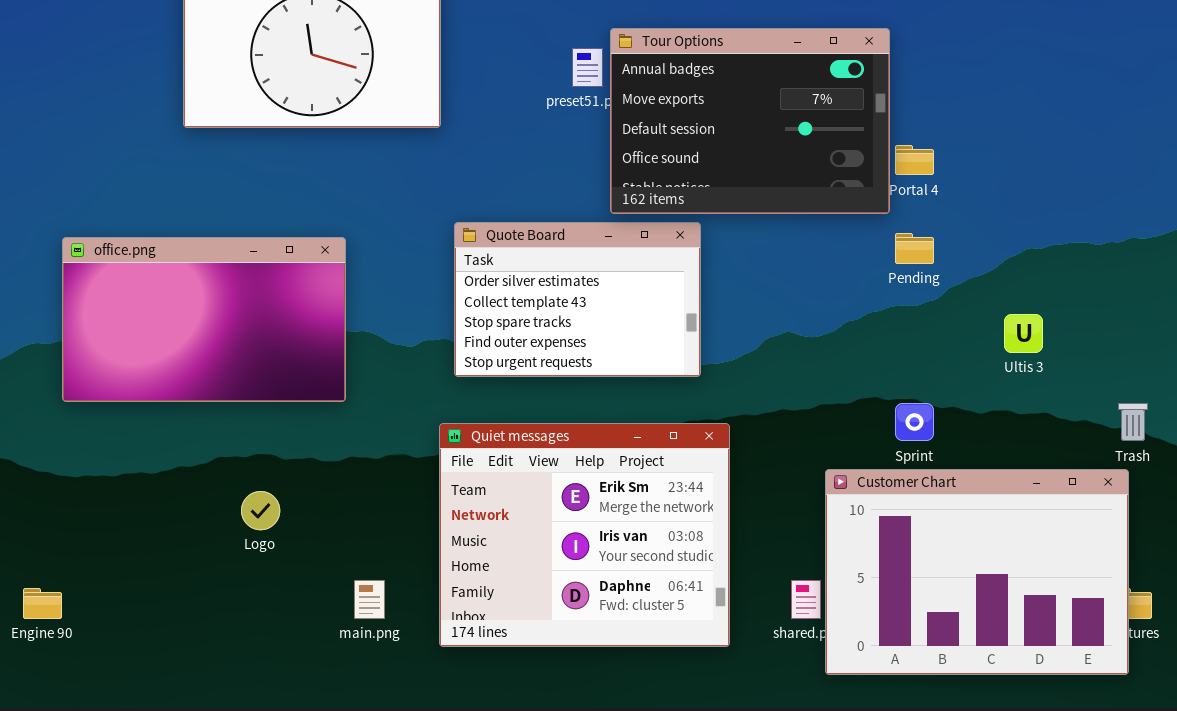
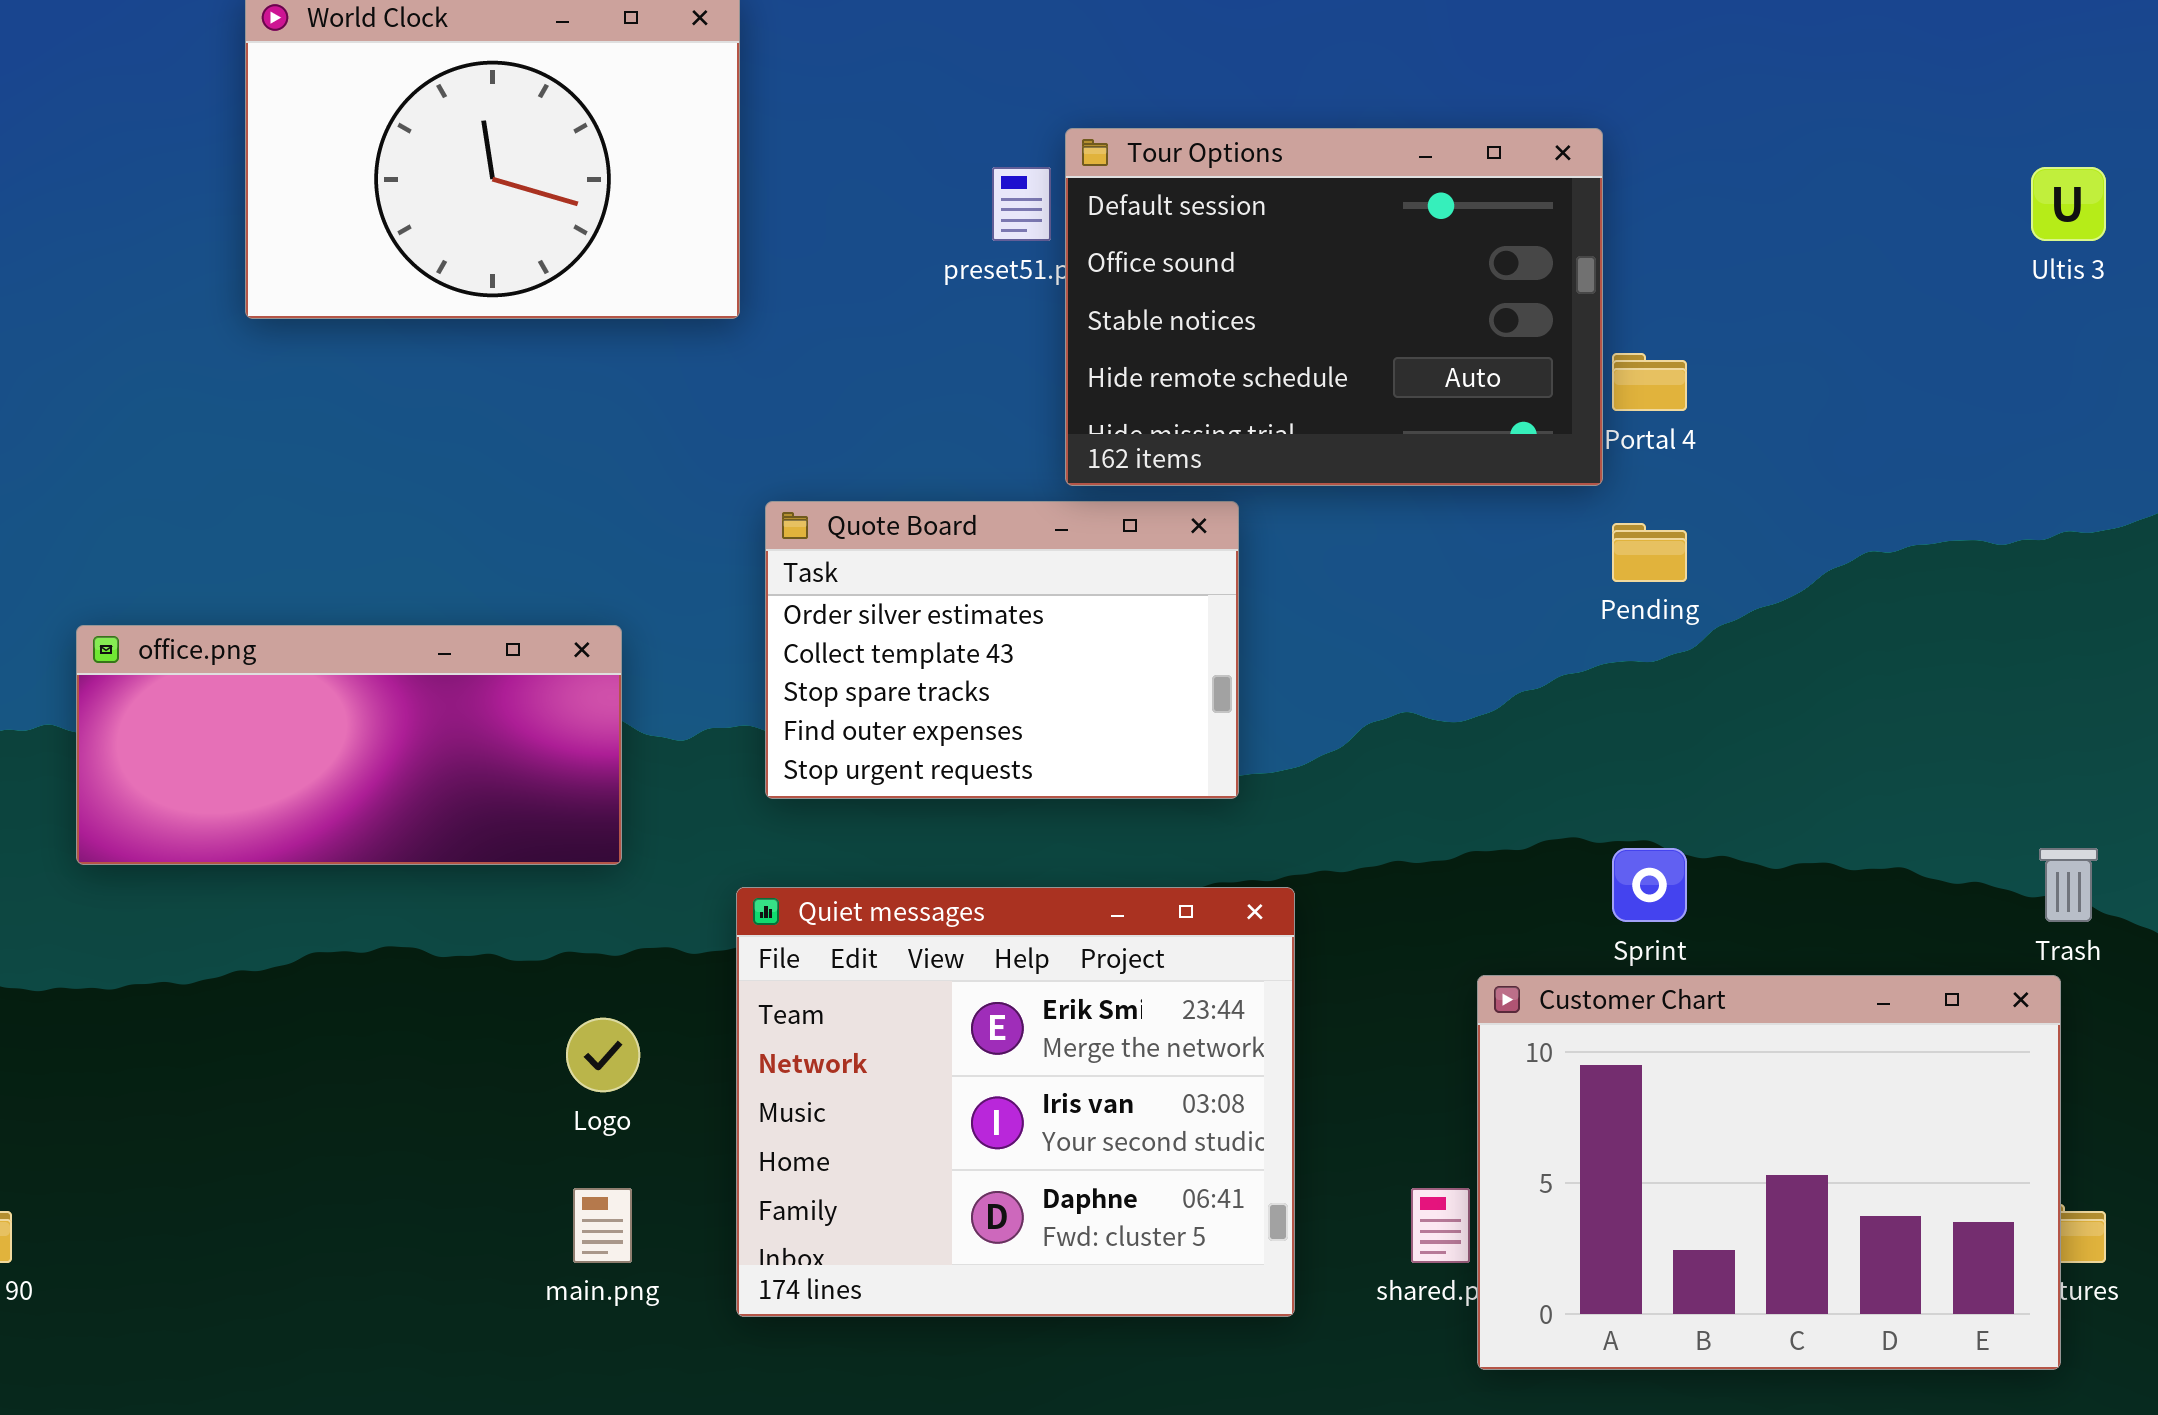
Tour Options: [610,28,890,214] -> [1065,128,1603,486], scrolled down 2 rows
office.png: [62,237,346,402] -> [76,625,622,865], moved, resized
Ultis 3: [1004,314,1043,353] -> [2031,167,2106,241], moved
Logo: [241,491,280,530] -> [566,1018,640,1092], moved

